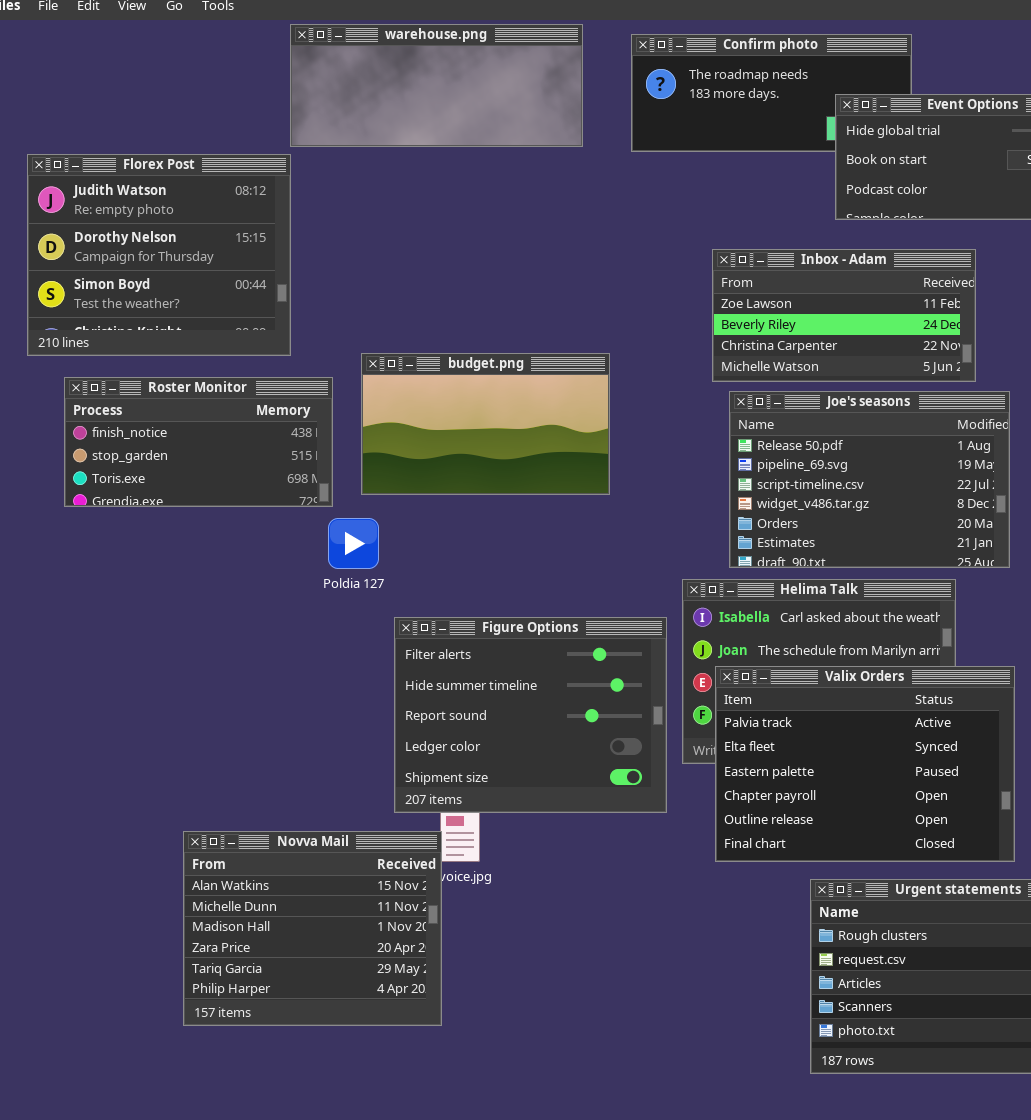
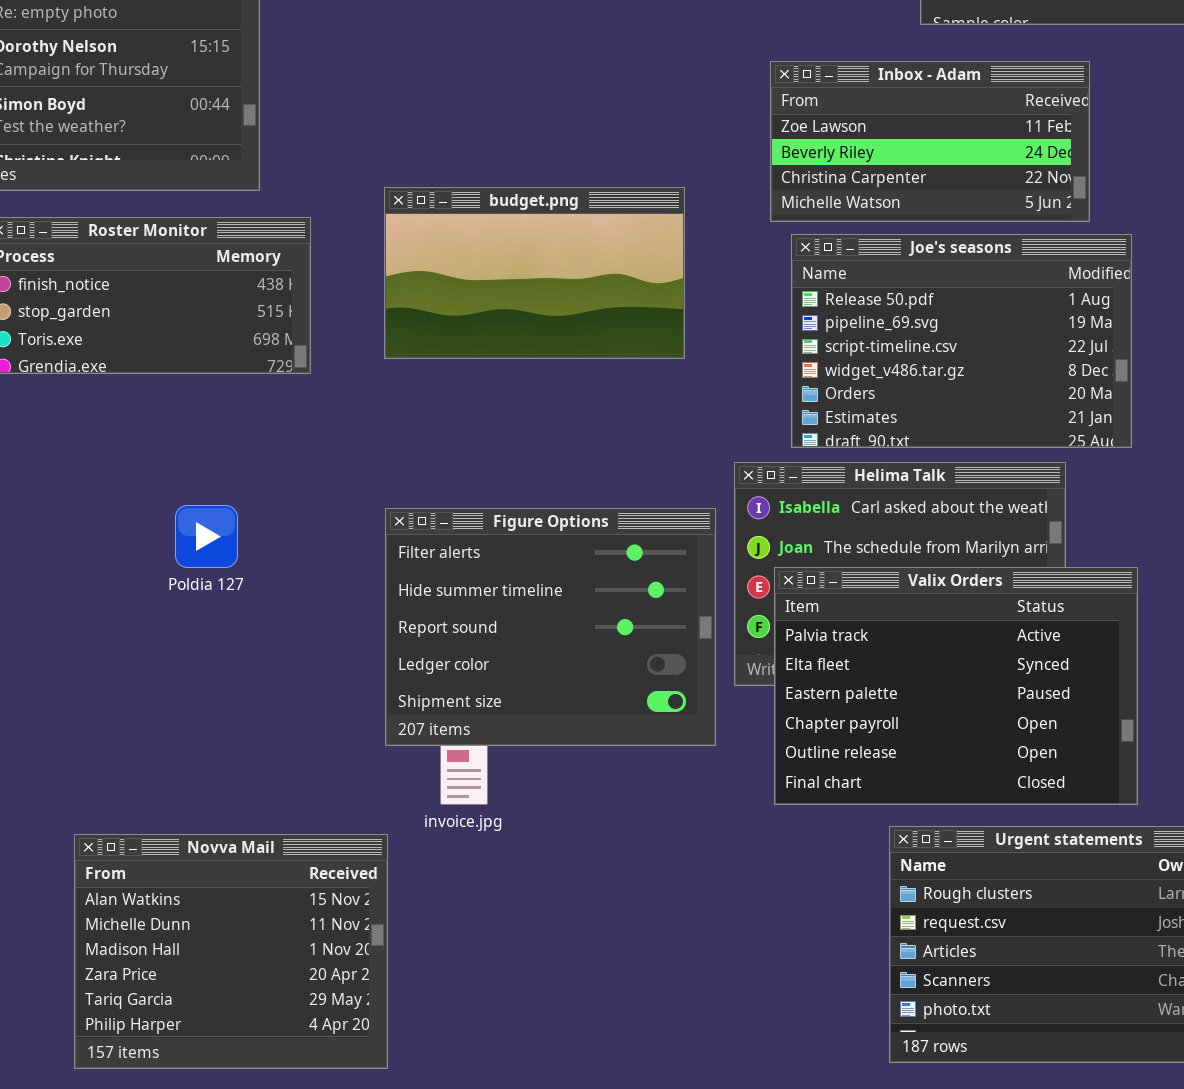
budget.png: [361,353,610,495] -> [384,187,685,359], moved
Poldia 127: [328,518,379,569] -> [175,505,238,568], moved
Novva Mail: [183,831,442,1026] -> [74,834,388,1069], moved

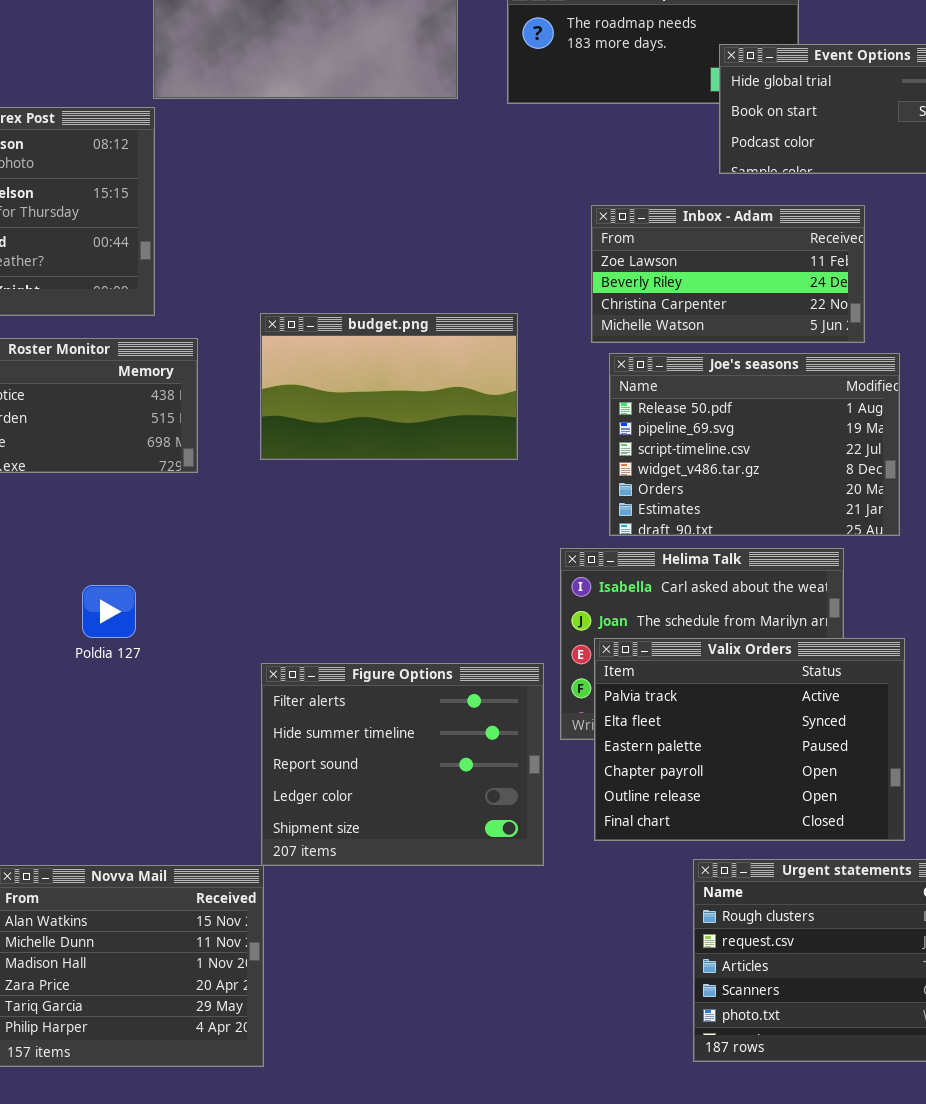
Figure Options: [385,508,716,746] -> [261,663,544,866], moved

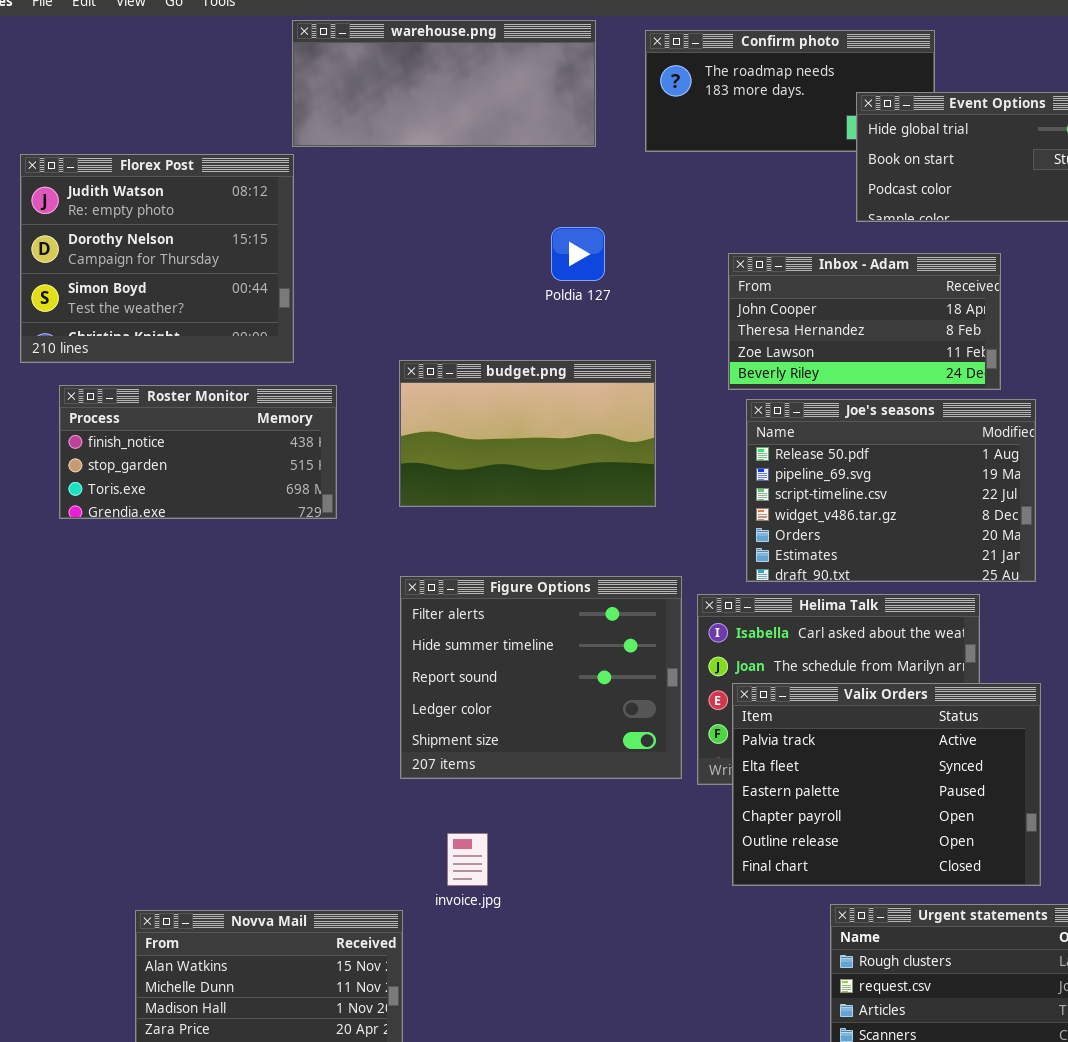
Inbox - Adam: [591,205,865,343] -> [728,253,1001,390], scrolled up 2 rows
Poldia 127: [82,585,136,638] -> [551,227,605,281], moved
Figure Options: [261,663,544,866] -> [400,576,682,779], moved

